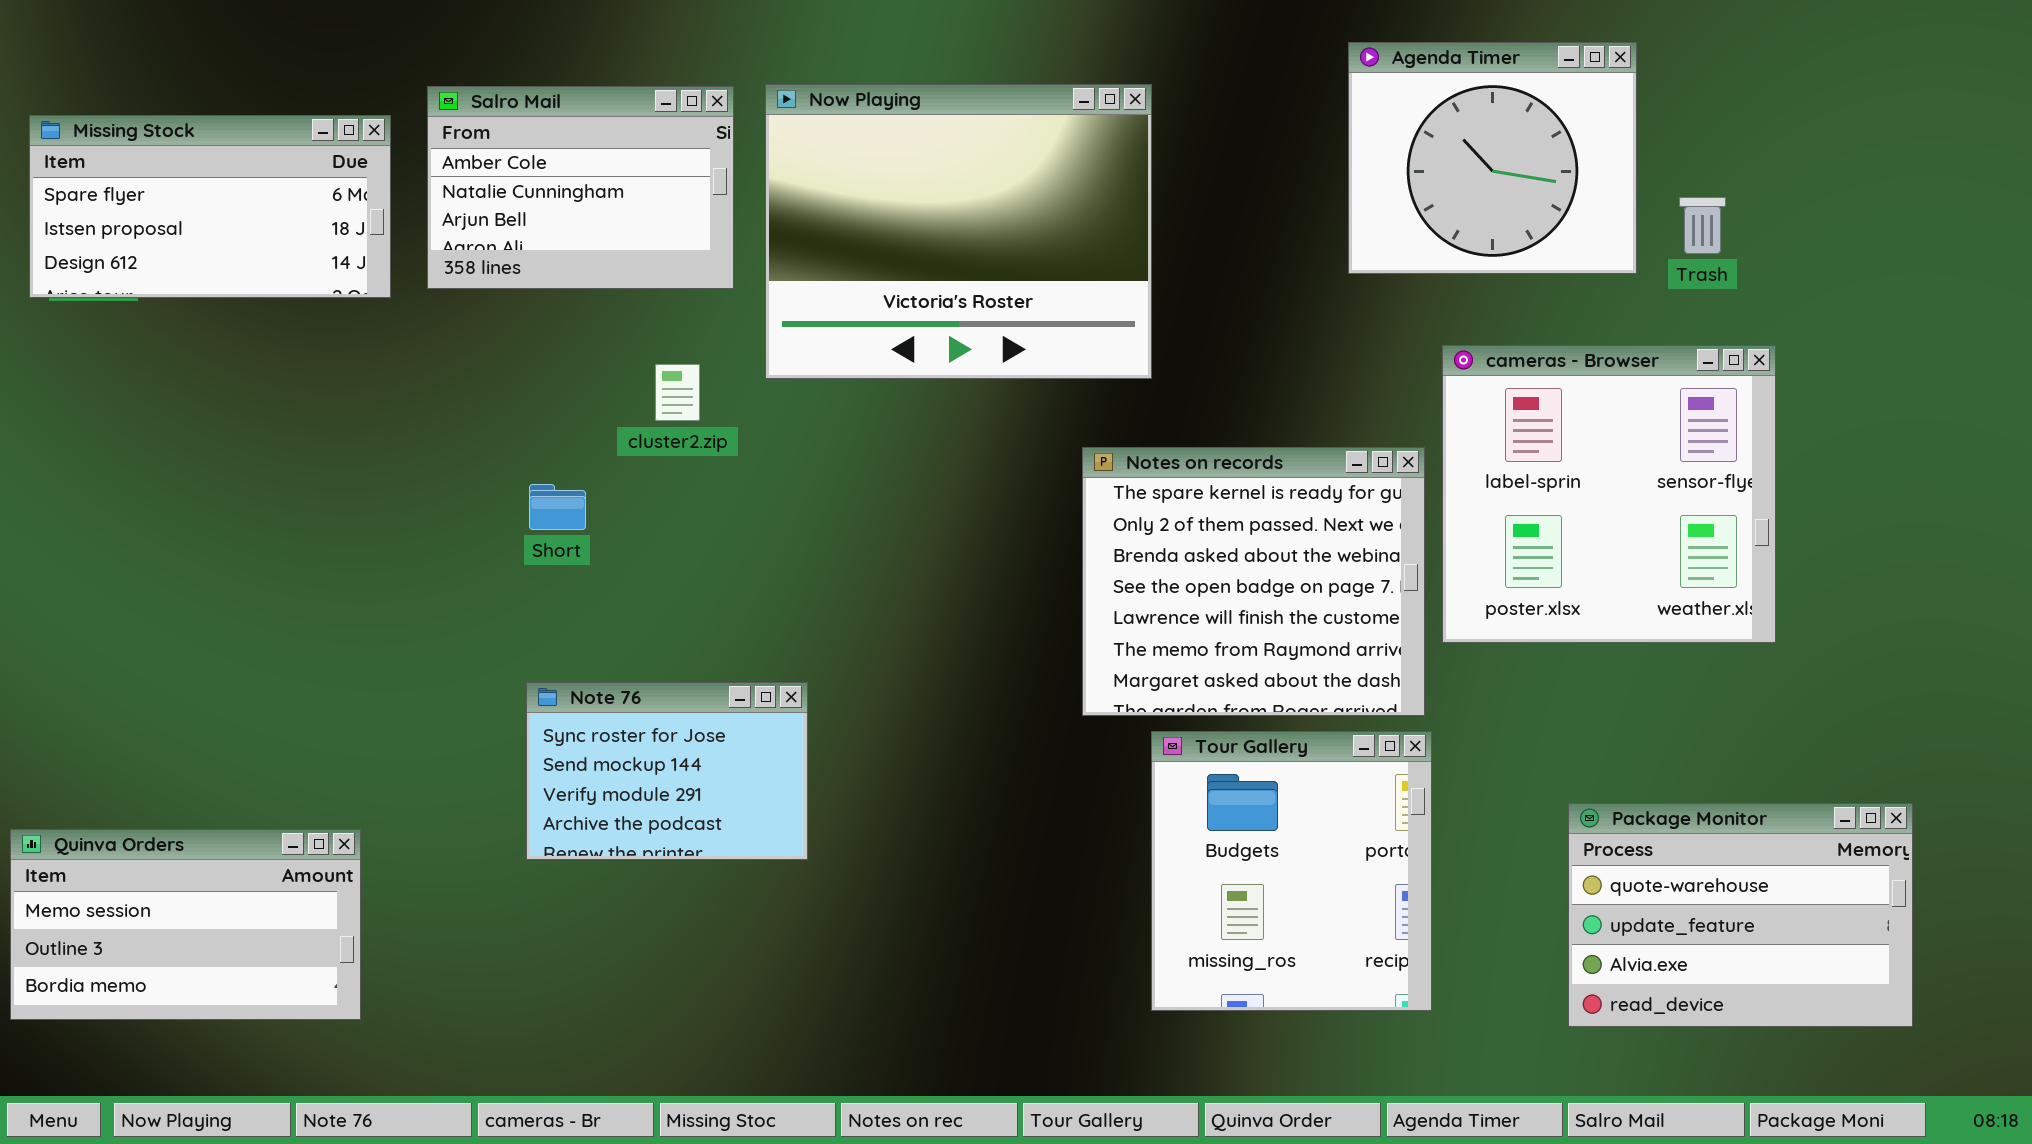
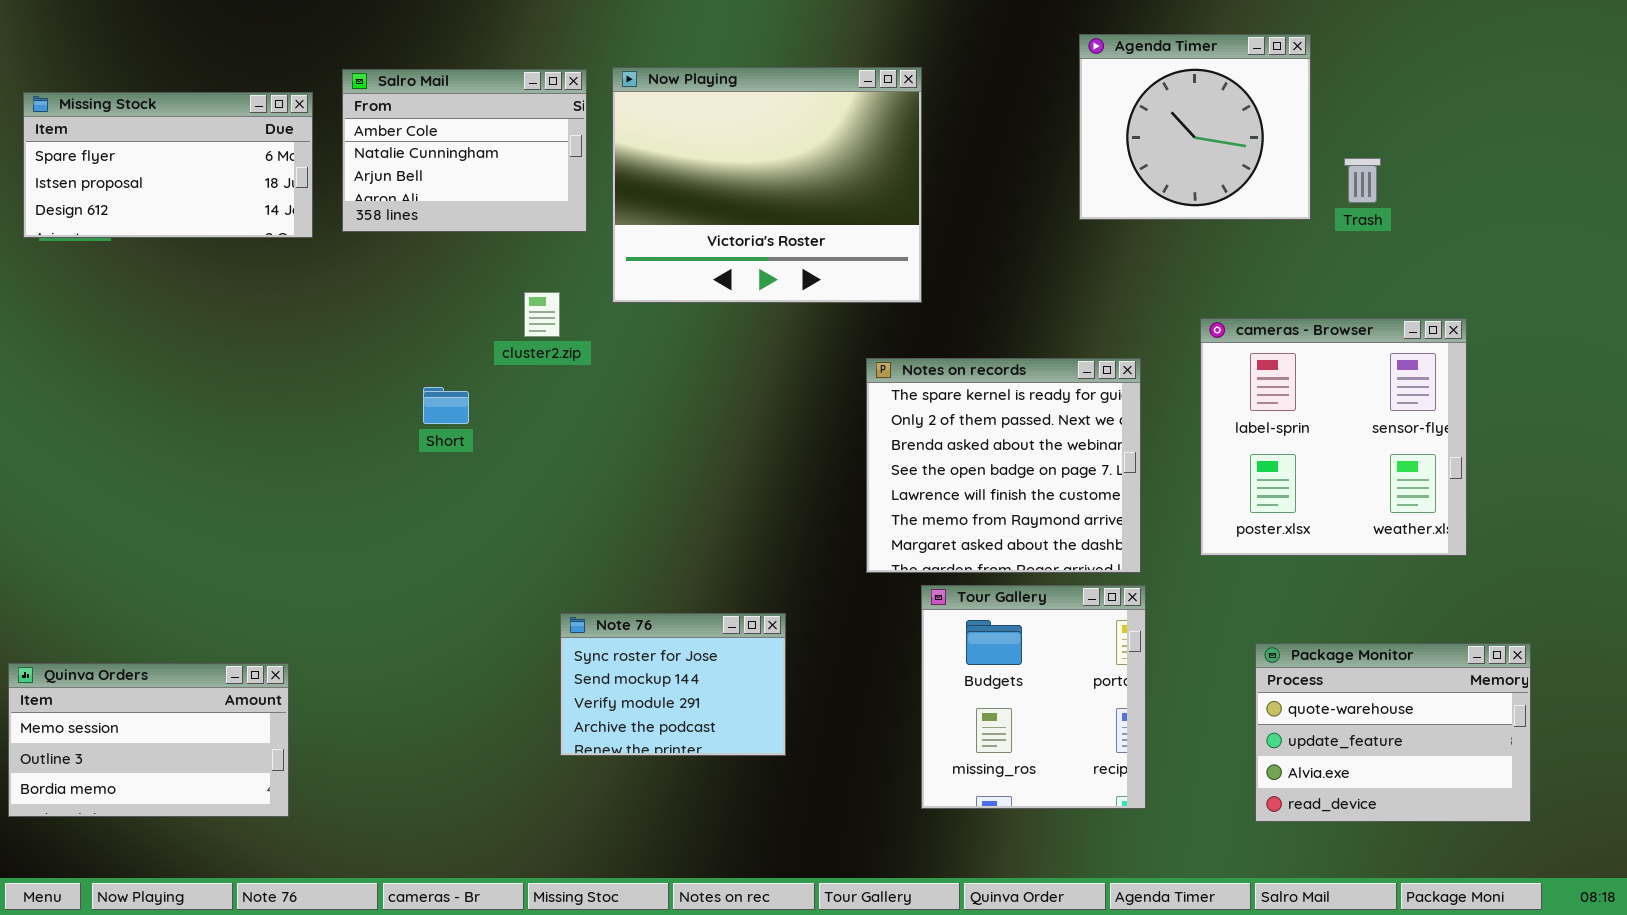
cameras - Browser: [1442,345,1776,643] -> [1200,318,1467,556], moved
Note 76: [526,682,808,860] -> [560,613,786,756], moved

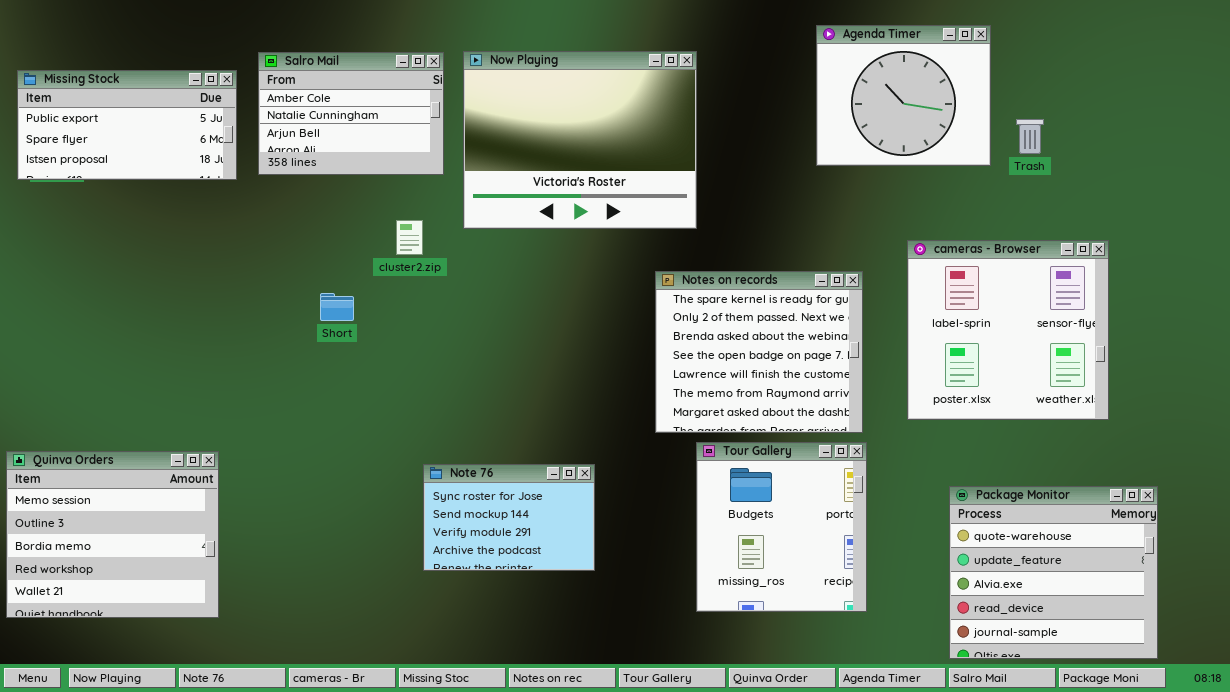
Missing Stock: [23,92,313,238] -> [17,70,237,180], scrolled up 1 row
Package Monitor: [1255,643,1531,822] -> [949,486,1158,659], resized
Quinva Orders: [8,663,289,817] -> [6,451,219,618], resized

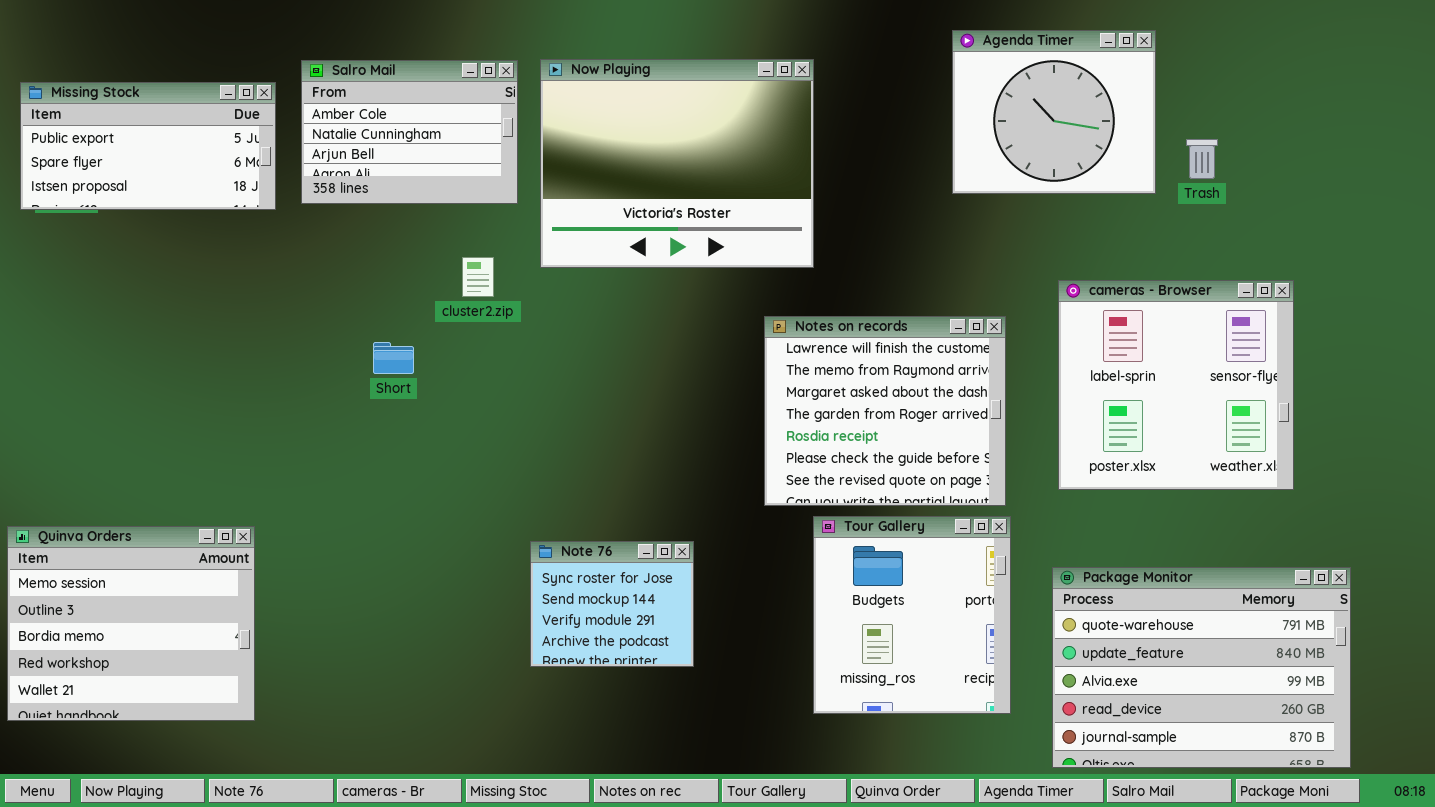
Notes on records: [655,271,863,433] -> [764,316,1006,506], scrolled down 4 rows
Note 76: [423,464,595,571] -> [530,541,694,667], resized
Package Monitor: [949,486,1158,659] -> [1052,567,1351,768], resized

